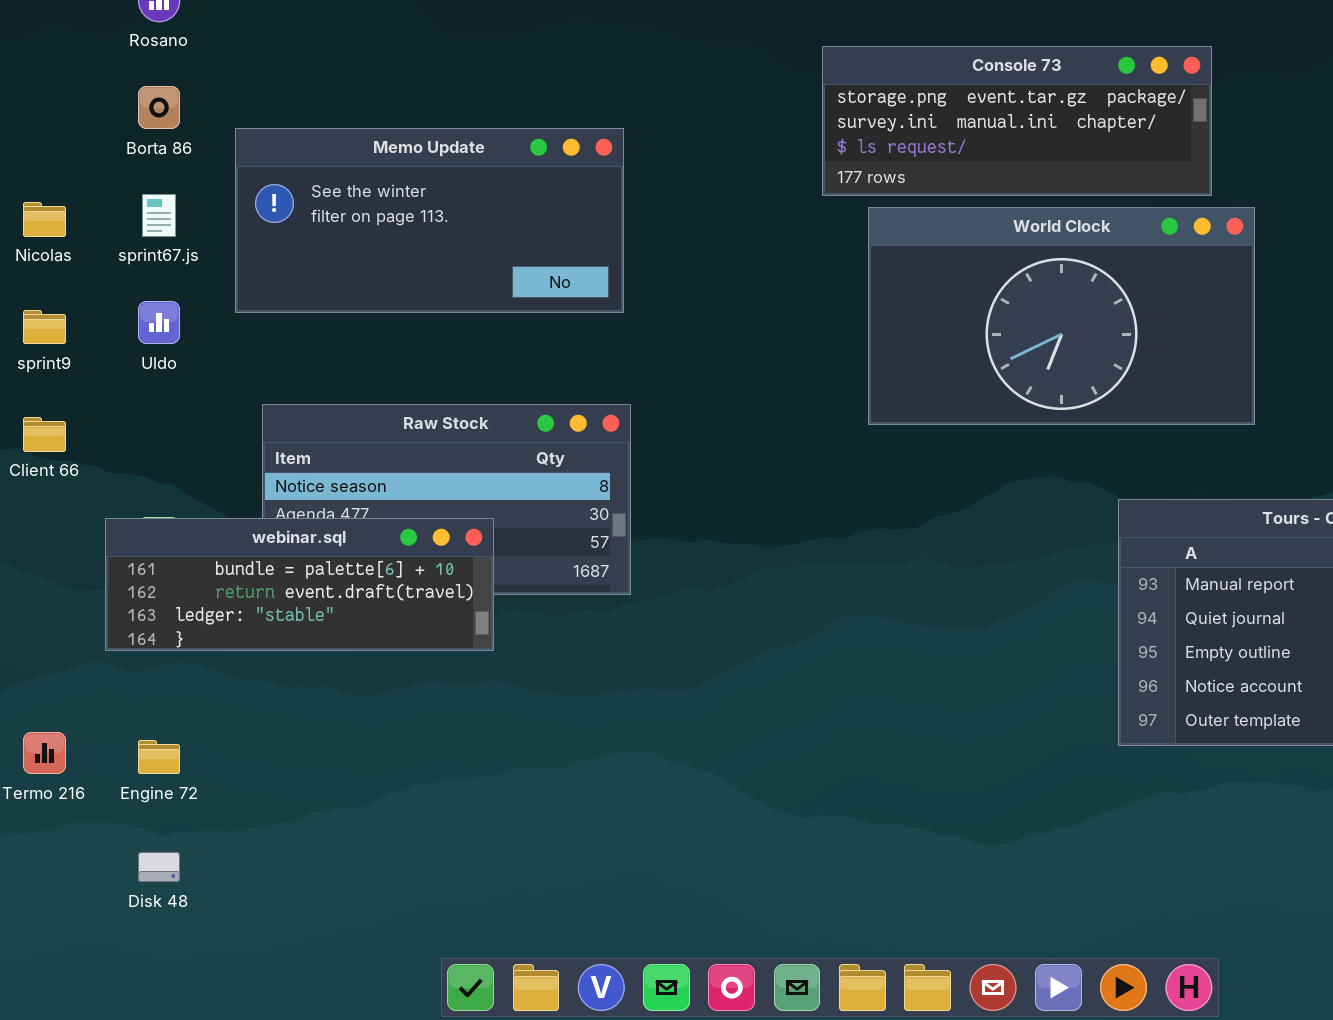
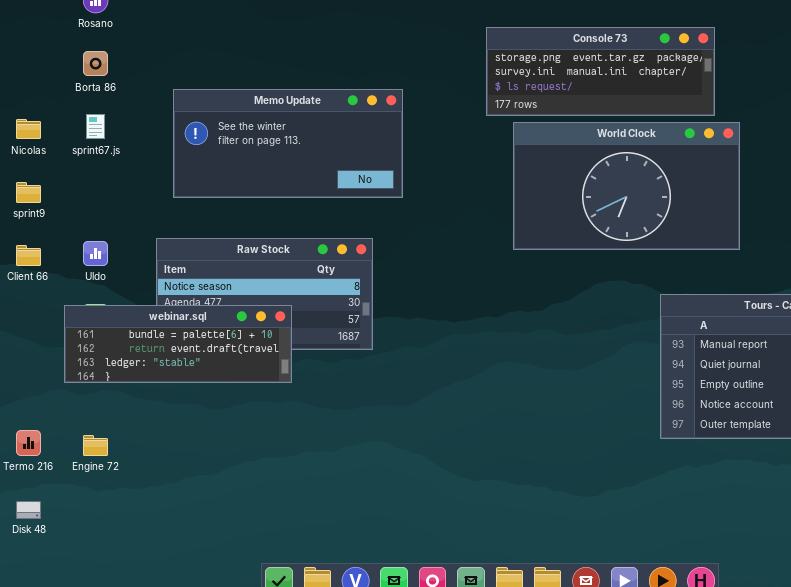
Memo Update: [235,128,624,313] -> [173,89,403,198], moved
Uldo: [138,301,180,344] -> [83,241,108,266], moved
Disk 48: [138,852,180,882] -> [16,501,41,519], moved

